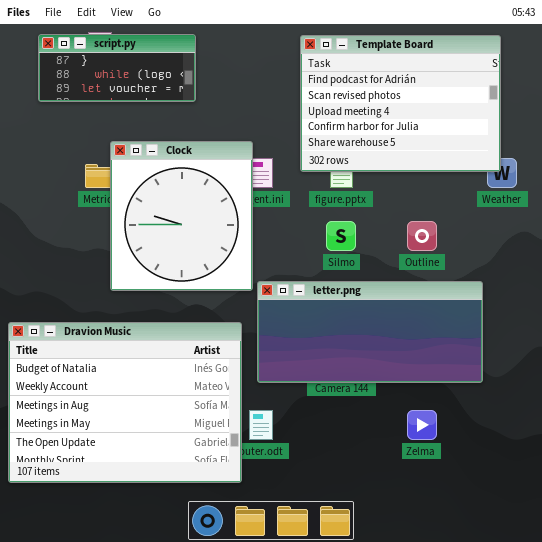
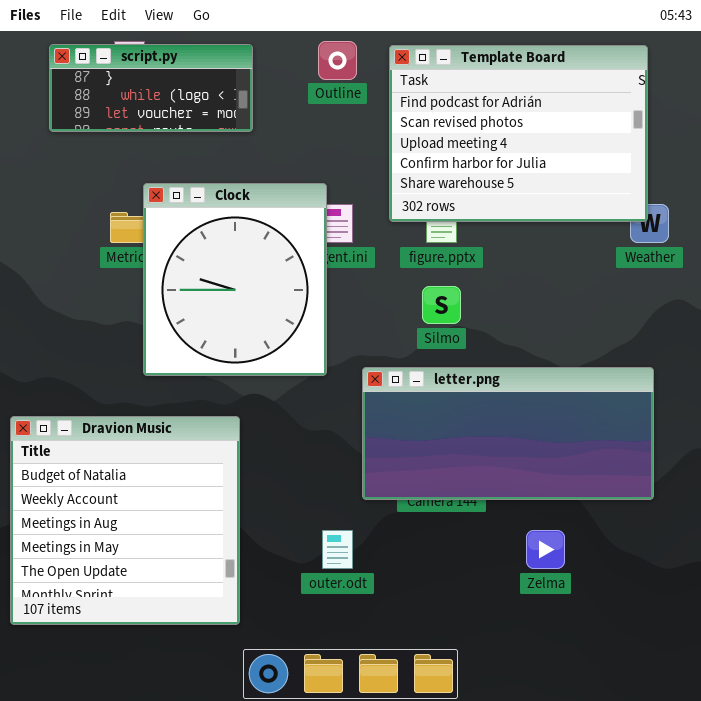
Outline: [407,221,437,251] -> [318,41,357,80], moved
letter.png: [257,281,483,383] -> [362,367,654,500], moved
Dravion Music: [8,322,242,483] -> [10,416,240,625], resized

